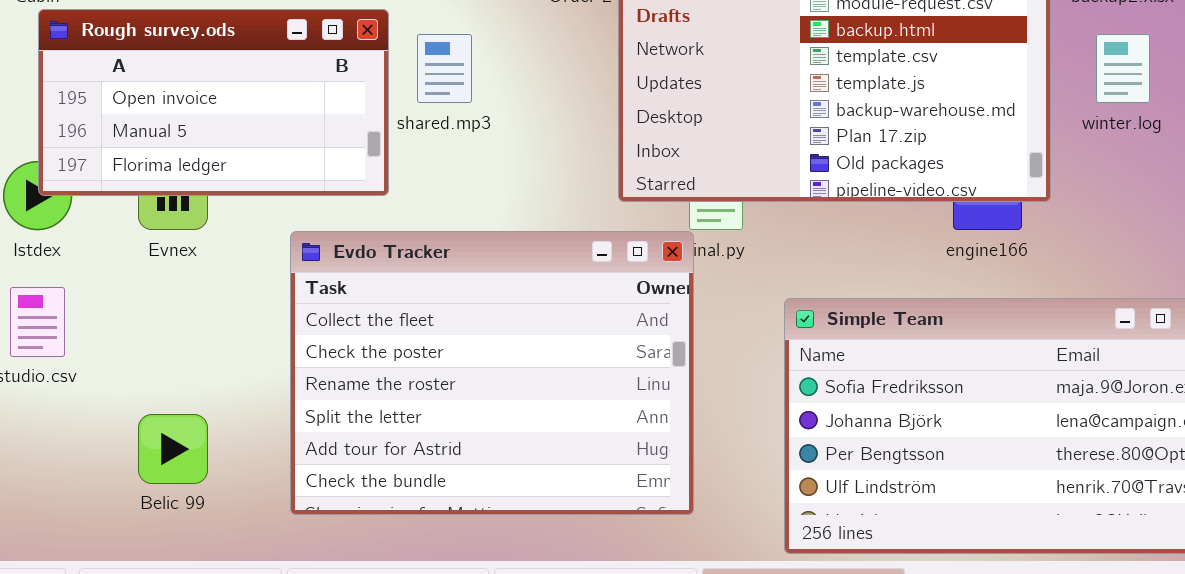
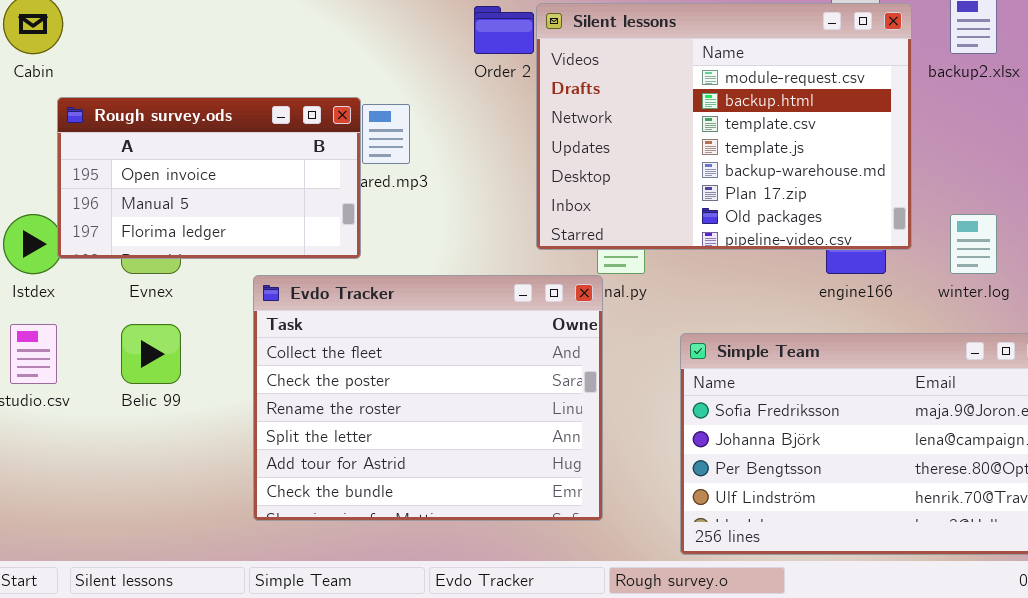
Rough survey.ods: [38,9,389,196] -> [57,97,361,259], moved
winter.log: [1096,34,1150,103] -> [950,214,997,274], moved
Belic 99: [138,414,208,484] -> [121,324,181,384], moved

